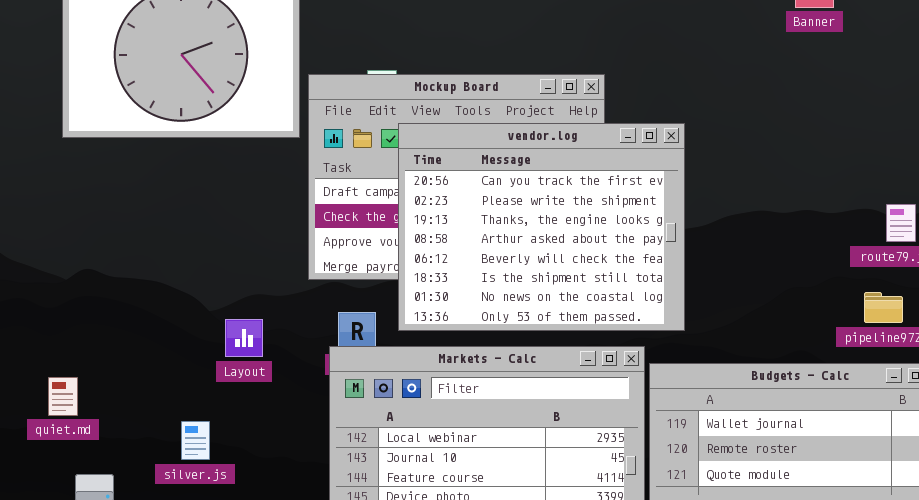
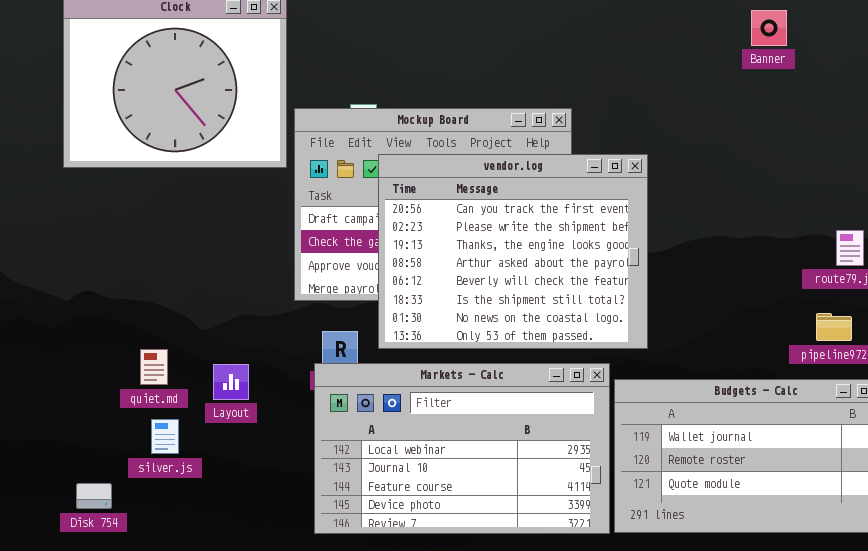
Layout: [225,319,263,357] -> [213,364,249,400], moved
quiet.md: [48,377,78,416] -> [140,349,168,385], moved
silver.js: [181,421,210,460] -> [151,419,179,454], moved

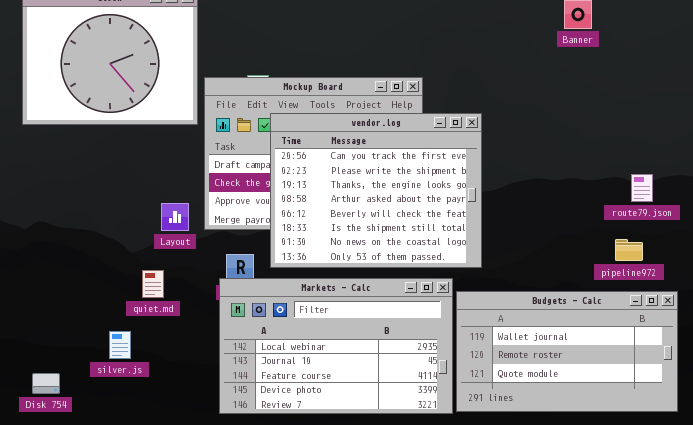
quiet.md: [140,349,168,385] -> [142,270,164,298], moved
Layout: [213,364,249,400] -> [161,203,189,231], moved
silver.js: [151,419,179,454] -> [109,331,131,359], moved

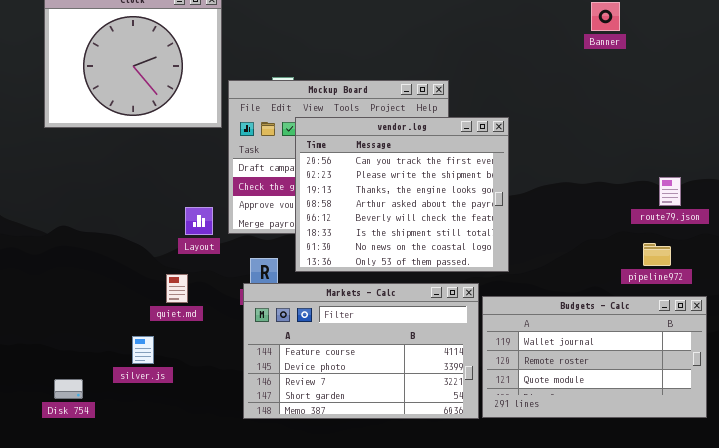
Markets - Calc: [219,278,453,414] -> [243,283,479,419], scrolled down 2 rows

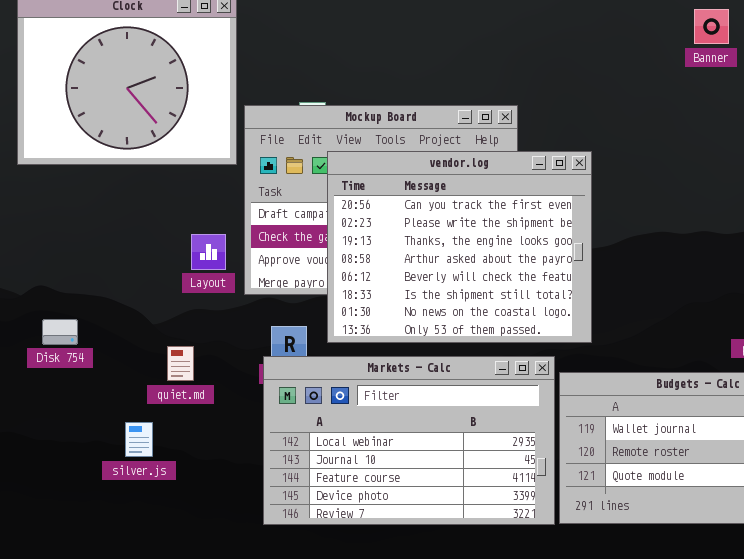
Layout: [185,207,213,235] -> [191,234,226,270], moved
Markets - Calc: [243,283,479,419] -> [263,356,555,525], scrolled up 2 rows
Disk 754: [54,379,83,399] -> [42,319,78,345], moved

